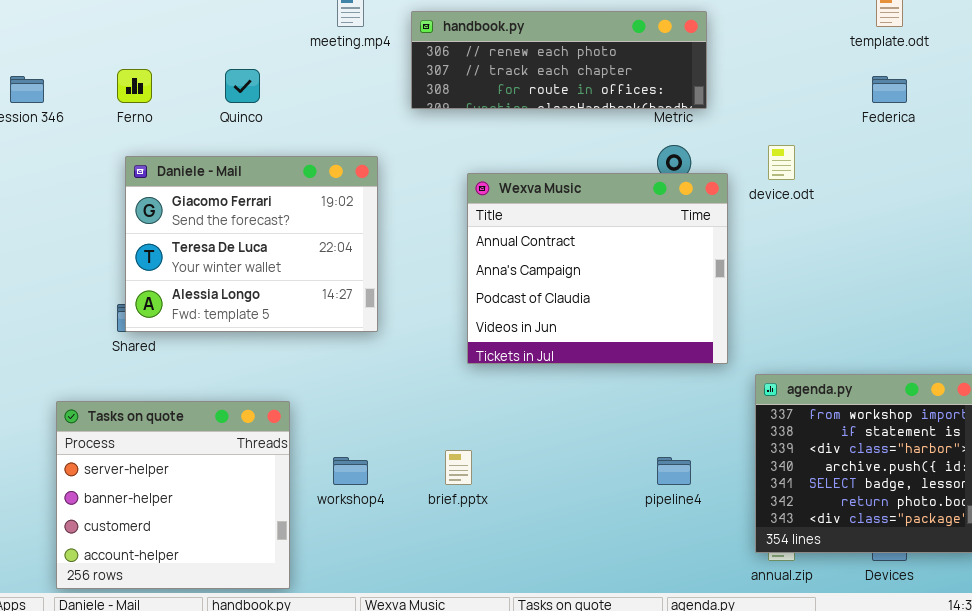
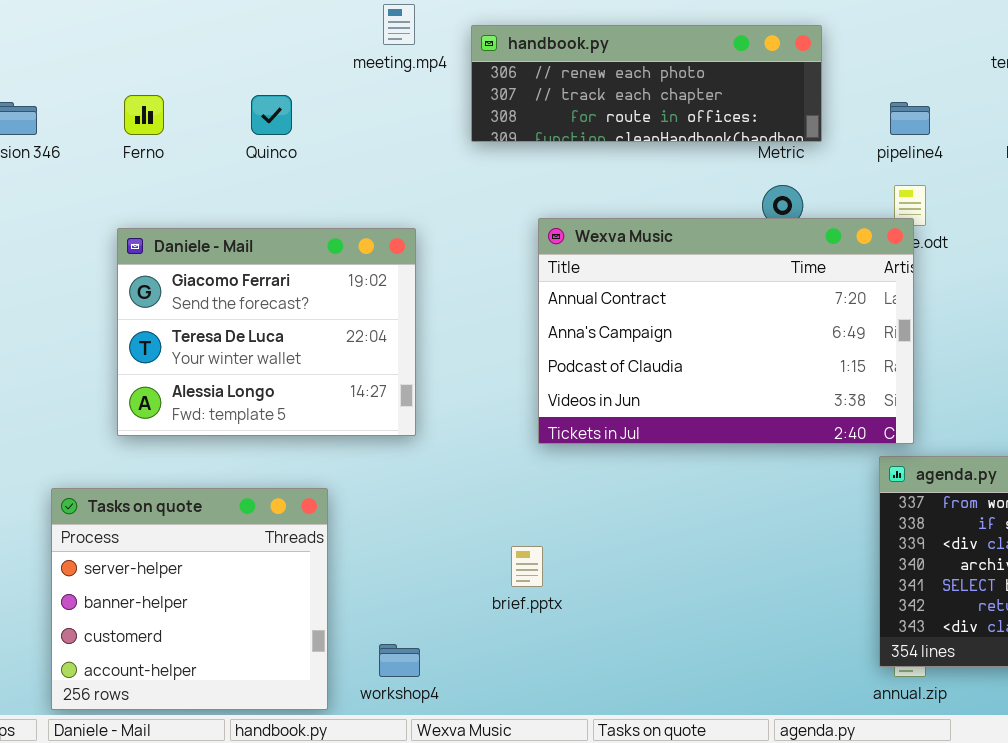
Daniele - Mail: [125,156,378,332] -> [117,228,416,436], moved
Wexva Music: [467,173,728,364] -> [538,218,914,444], resized
workshop4: [333,457,368,485] -> [379,644,420,677], moved
pipeline4: [657,457,691,485] -> [890,102,930,135], moved

